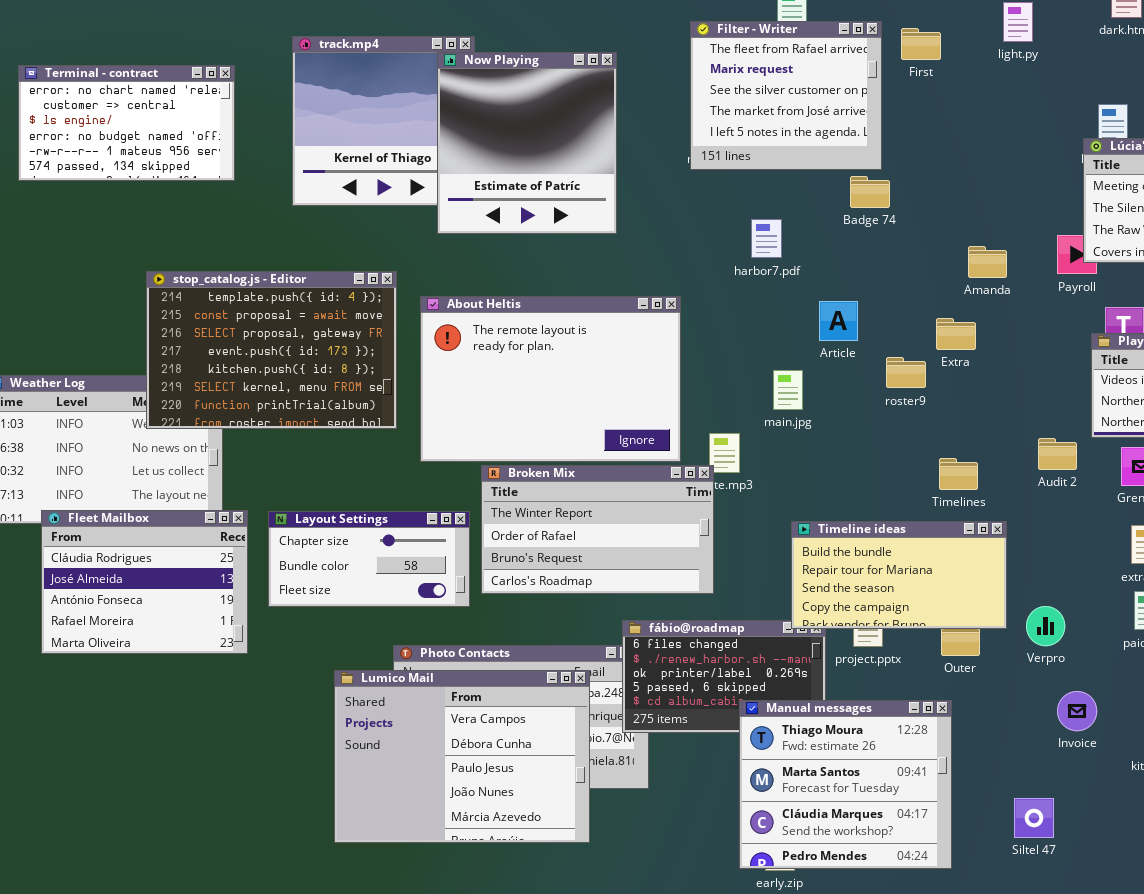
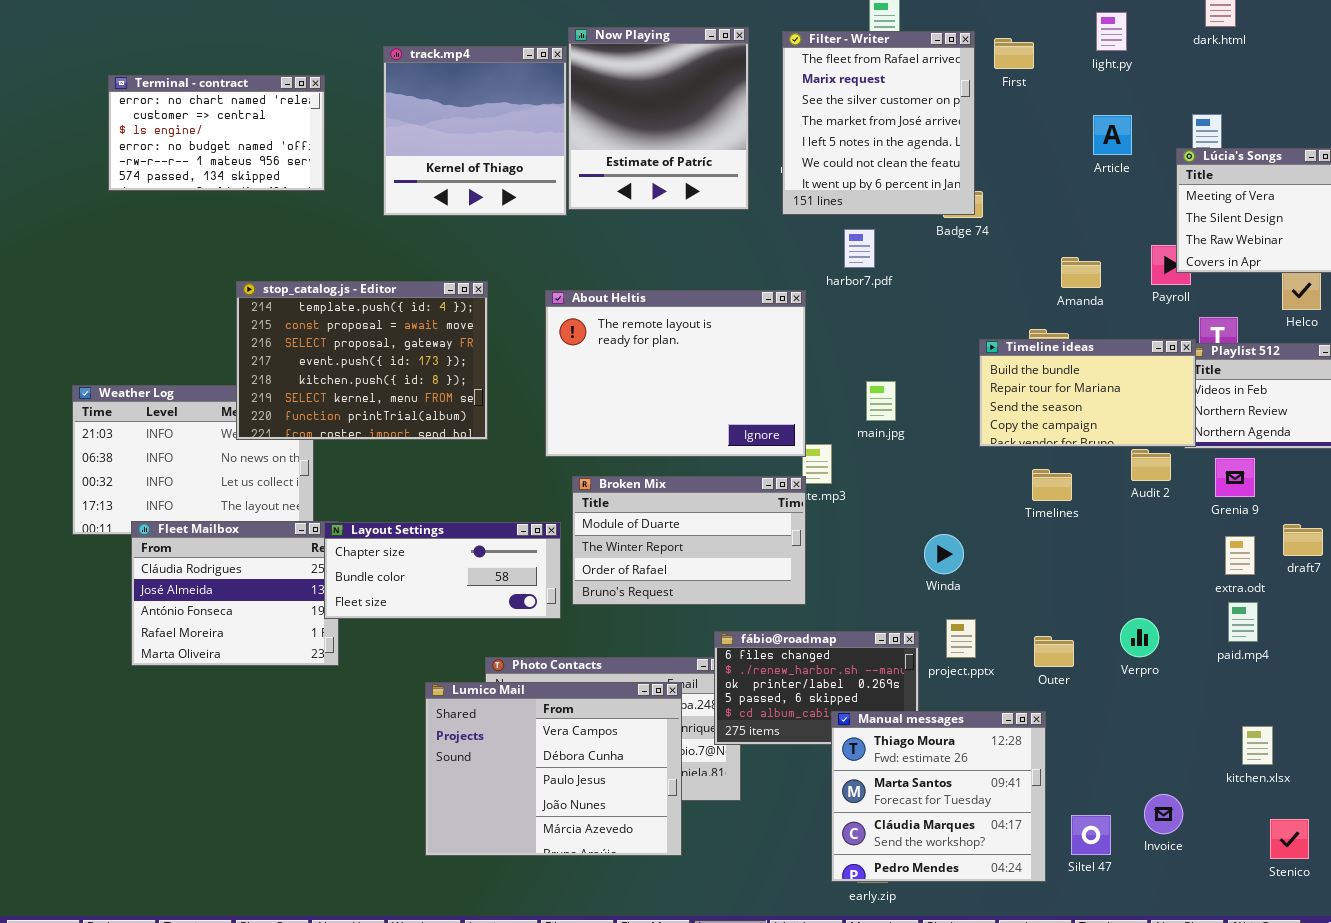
Filter - Writer: [690,21,882,170] -> [782,31,975,215], resized
Now Playing: [437,52,617,234] -> [568,27,749,210], moved
About Heltis: [420,296,681,462] -> [545,290,806,457], moved
Article: [819,301,858,341] -> [1093,115,1132,155], moved
Broken Mix: [481,465,714,594] -> [572,476,806,605], scrolled up 1 row
Layout Settings: [268,511,470,607] -> [324,522,561,619], resized
Timeline ideas: [791,521,1007,629] -> [979,339,1196,447], moved
Invoice: [1057,691,1097,731] -> [1144,794,1183,834], moved
Siltel 47: [1014,798,1054,838] -> [1071,815,1111,855], moved

